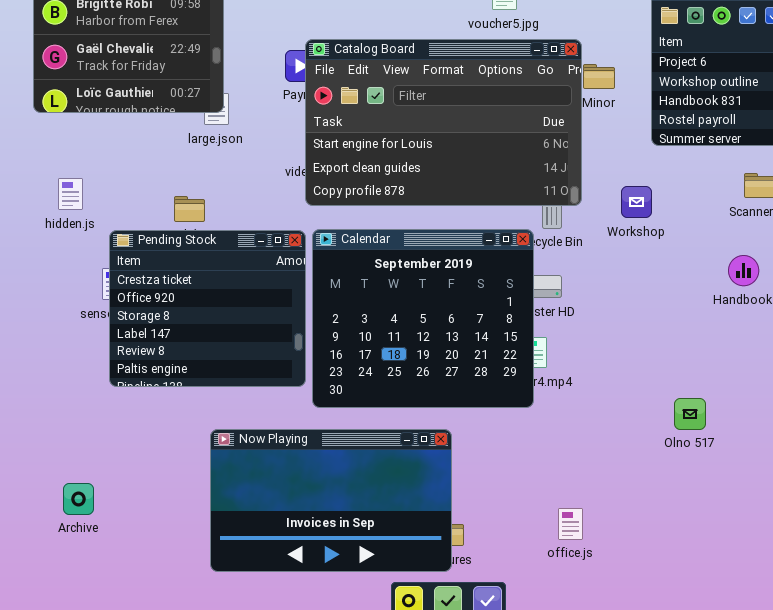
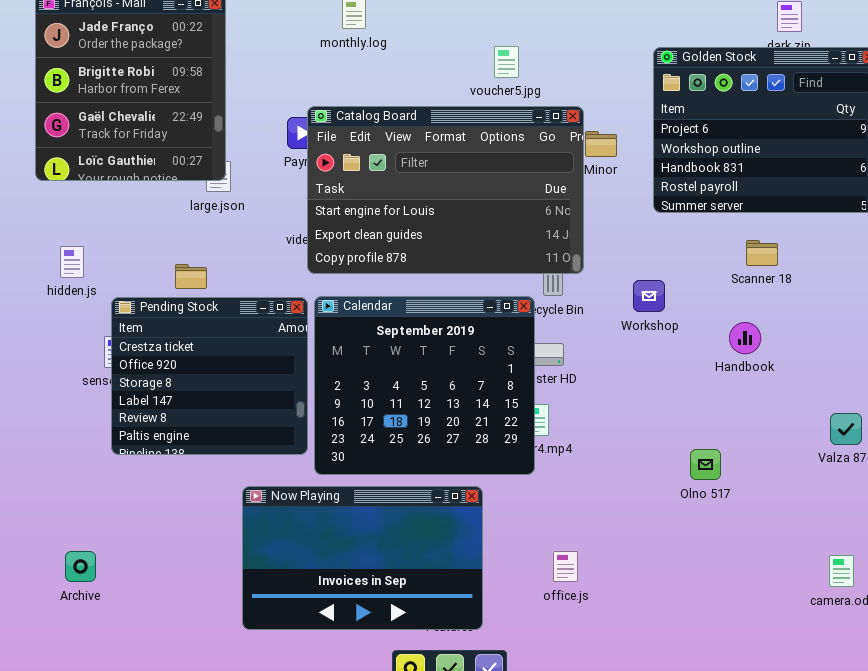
Workshop: [621,186,652,218] -> [633,280,665,312], moved
Olno 517: [674,398,706,430] -> [690,449,721,480], moved
Now Playing: [210,429,452,572] -> [242,486,483,630], moved
office.js: [558,508,583,540] -> [553,551,578,582], moved

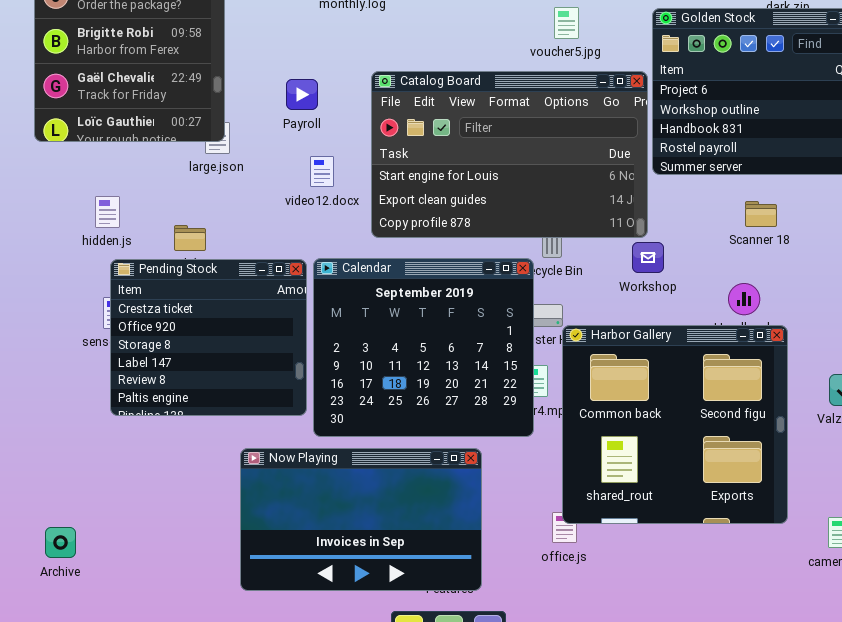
voucher5.jpg: [494,46,519,78] -> [554,7,579,39], moved
Catalog Board: [307,106,584,274] -> [371,71,648,238], moved
hidden.js: [60,246,84,278] -> [95,196,120,228], moved
Harbor Gallery: none -> [562,325,788,524], opened
Archive: [65,551,96,582] -> [45,527,76,558], moved

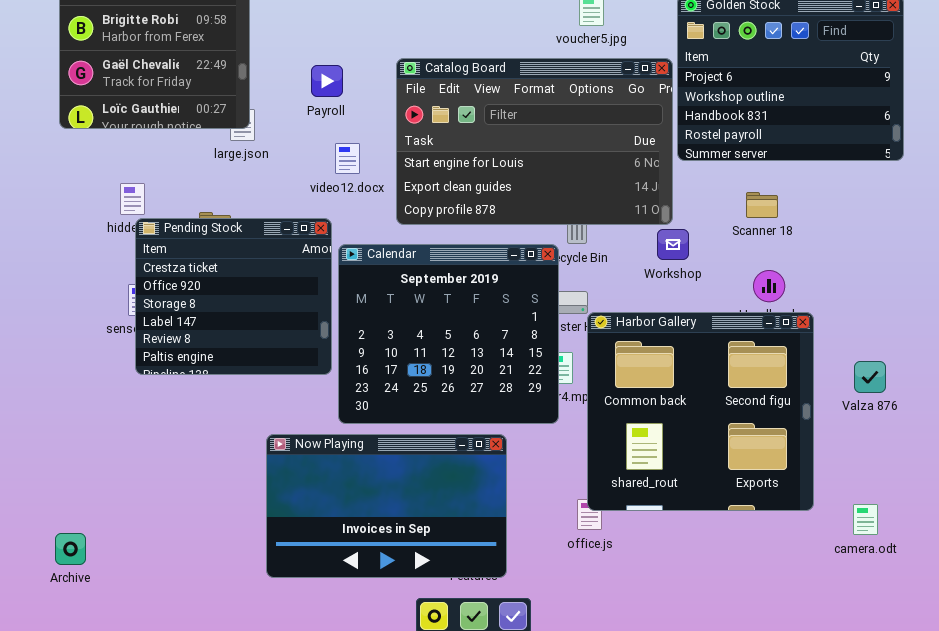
Scanner 18: [745,201,777,227] -> [746,192,778,218], moved
Pending Stock: [110,259,307,416] -> [135,218,332,375], moved
Archive: [45,527,76,558] -> [55,533,86,565], moved

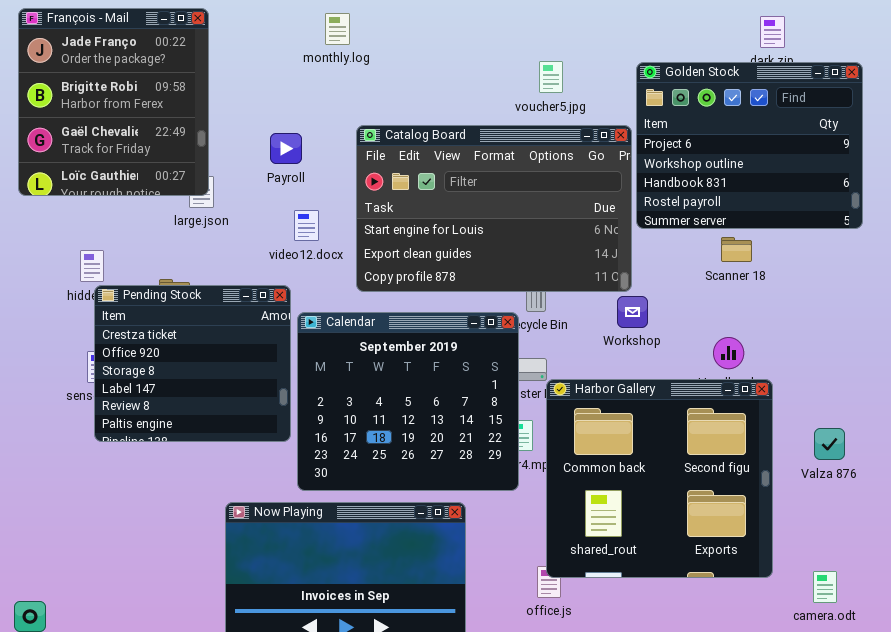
Scanner 18: [746,192,778,218] -> [721,237,752,262], moved

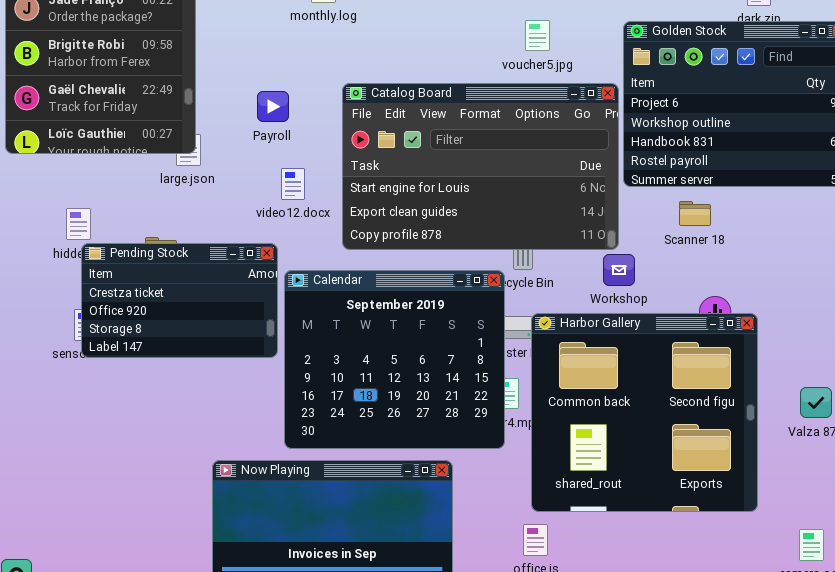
Scanner 18: [721,237,752,262] -> [679,201,711,226], moved
Pending Stock: [94,285,291,442] -> [81,243,278,358], resized
Harbor Gallery: [546,379,773,578] -> [531,313,758,512], moved

